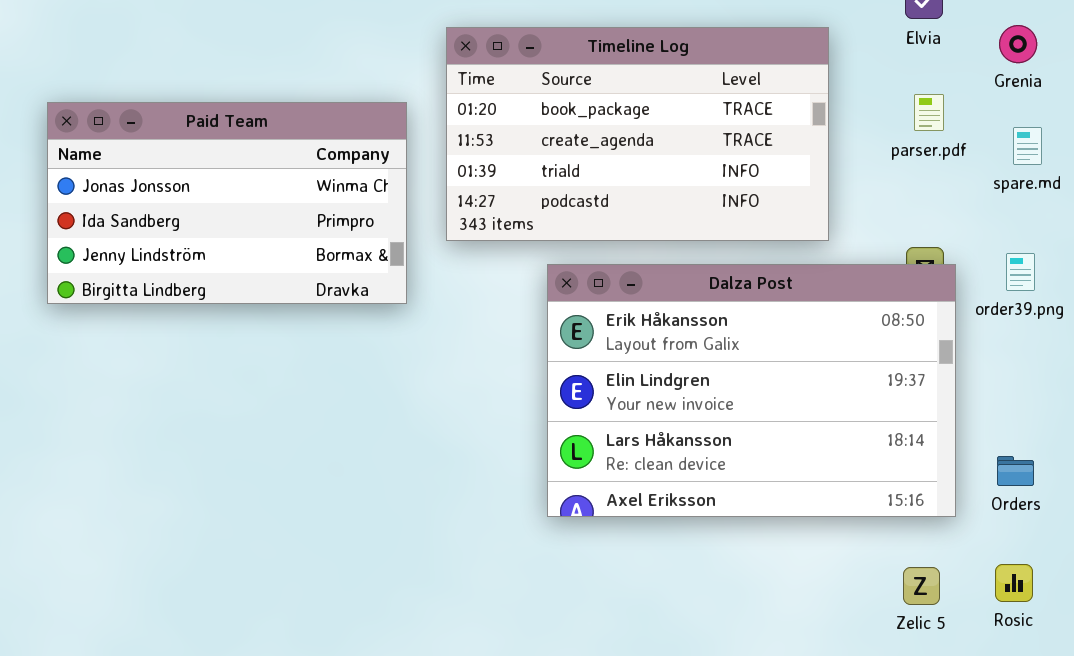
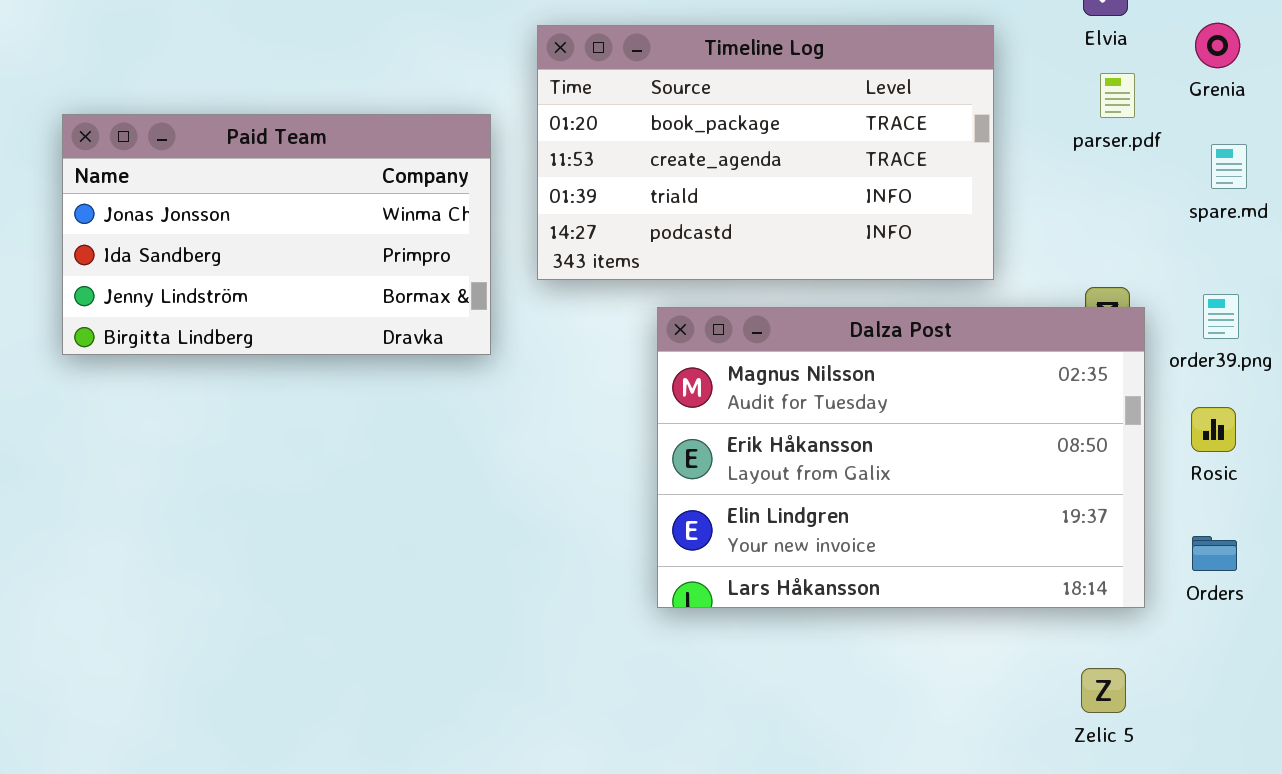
parser.pdf: [914,94,944,131] -> [1100,73,1135,118], moved
Dalza Post: [547,264,956,517] -> [657,307,1145,608], scrolled up 1 row
Rosic: [995,564,1033,602] -> [1191,407,1236,452], moved

